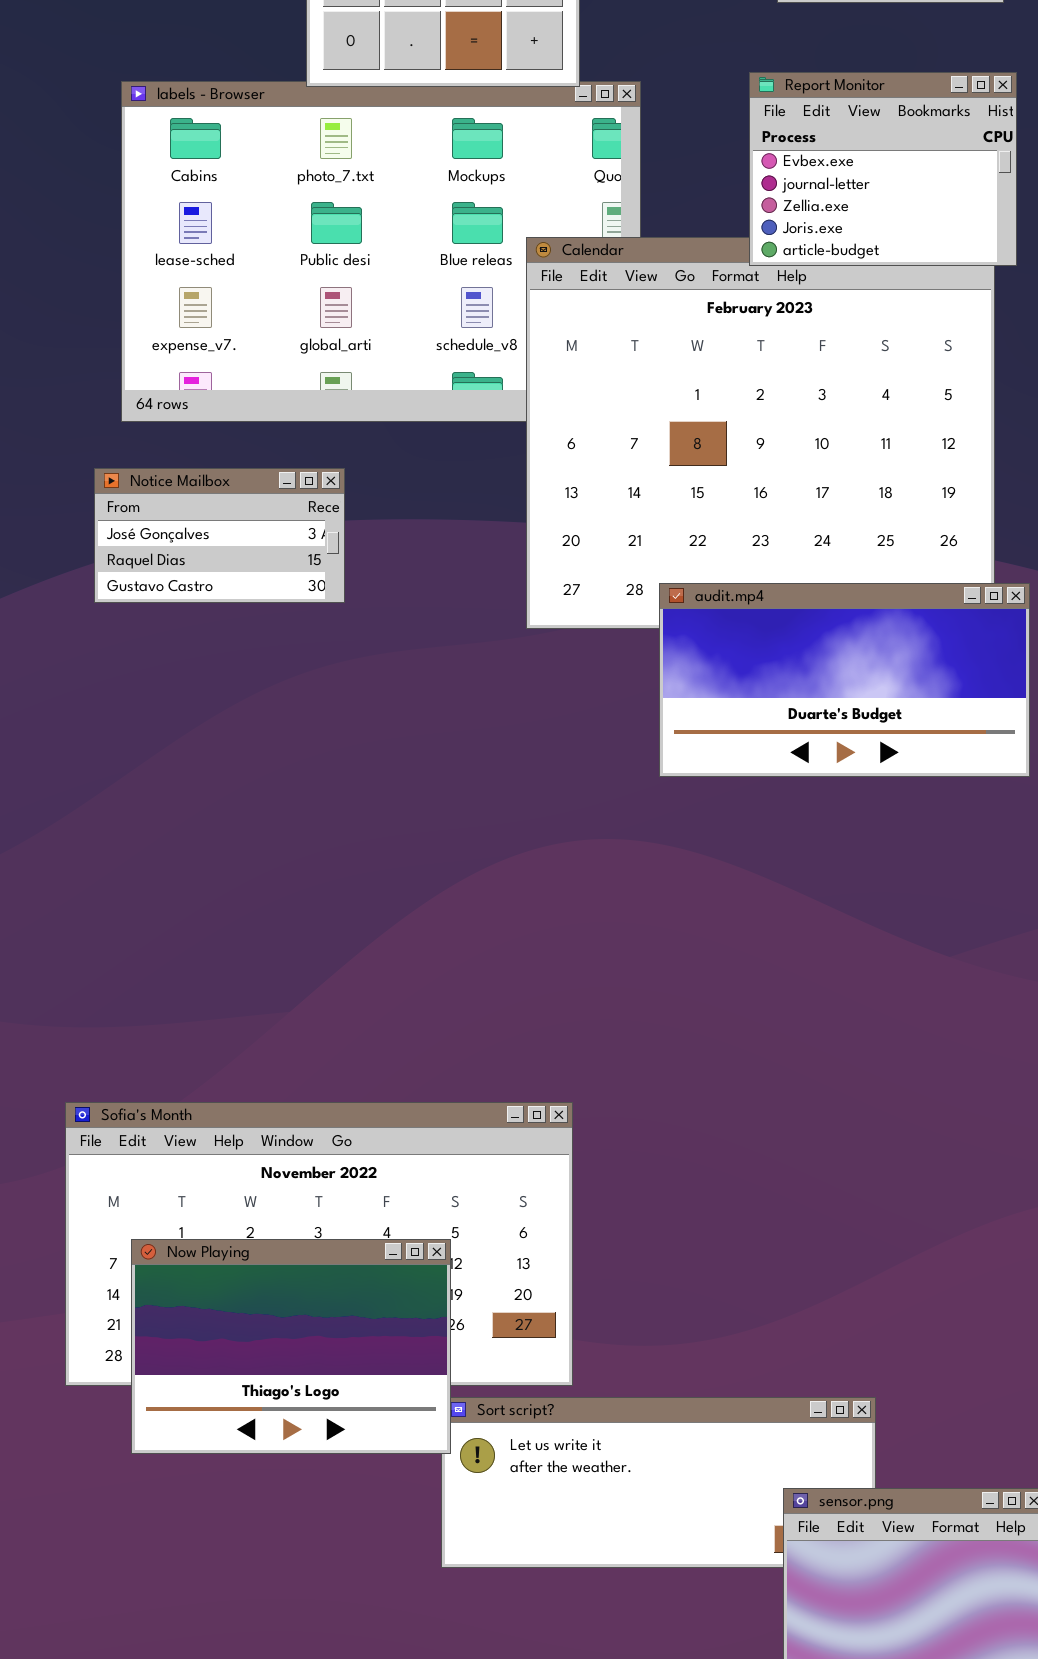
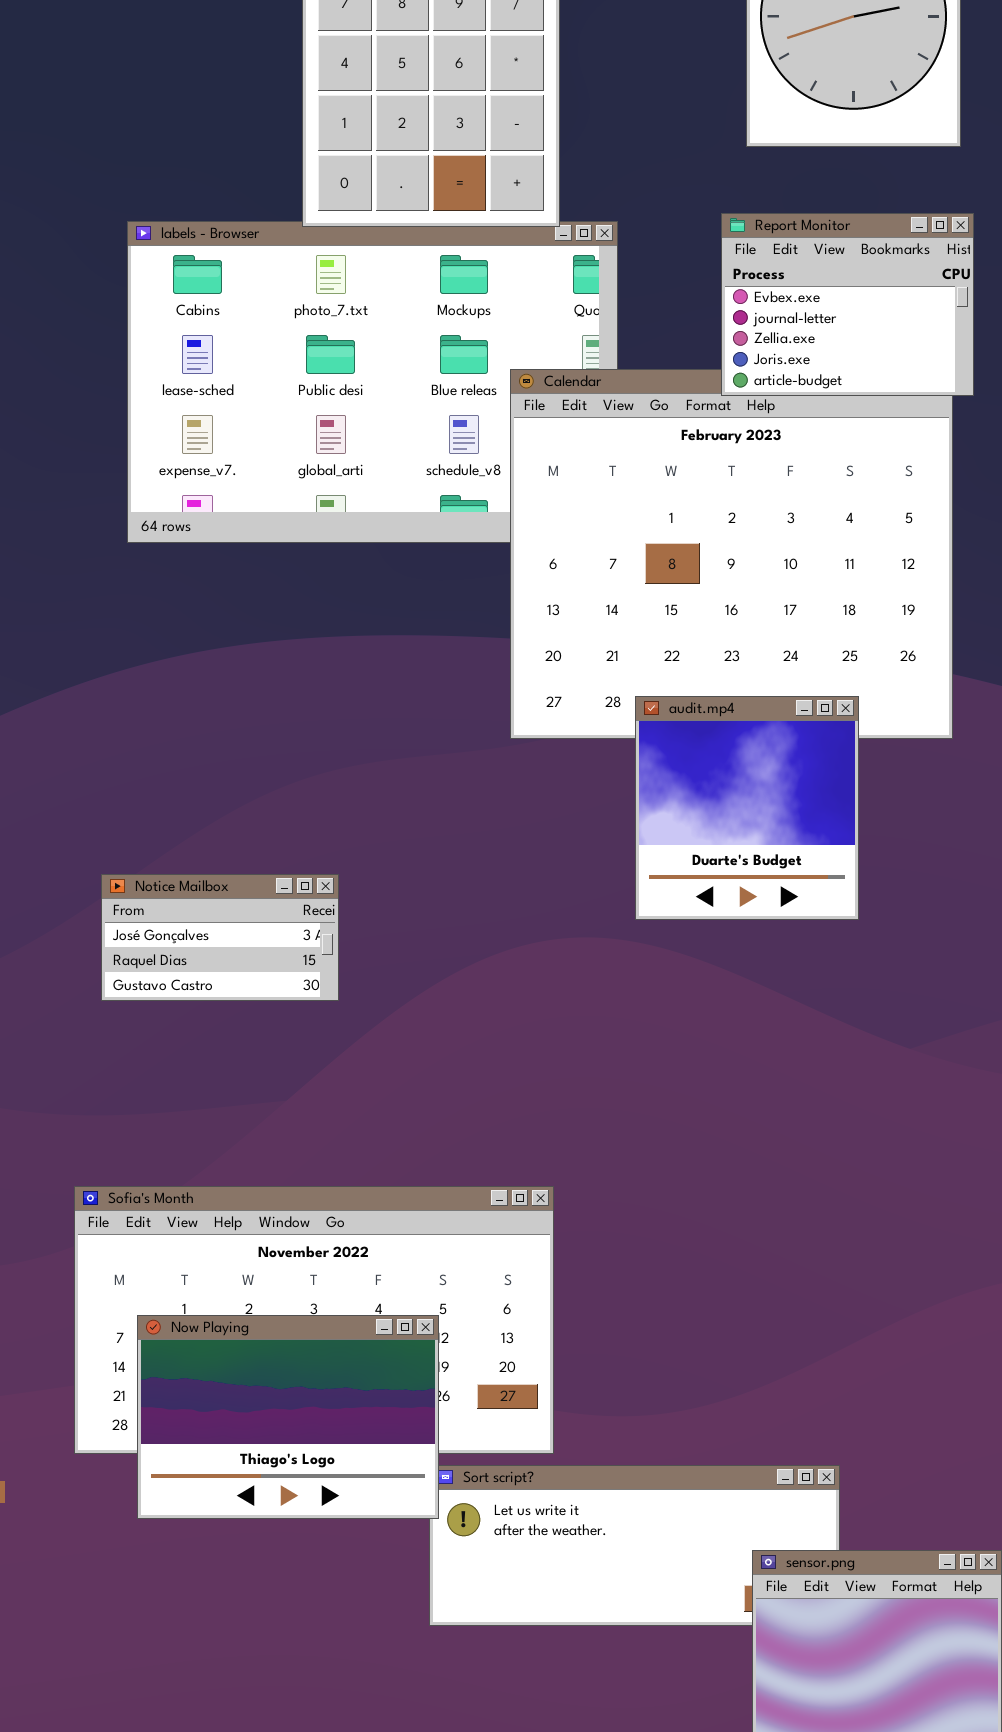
Notice Mailbox: [94,468,345,603] -> [101,874,339,1001], moved
audit.mp4: [659,583,1030,777] -> [635,696,859,920], resized

